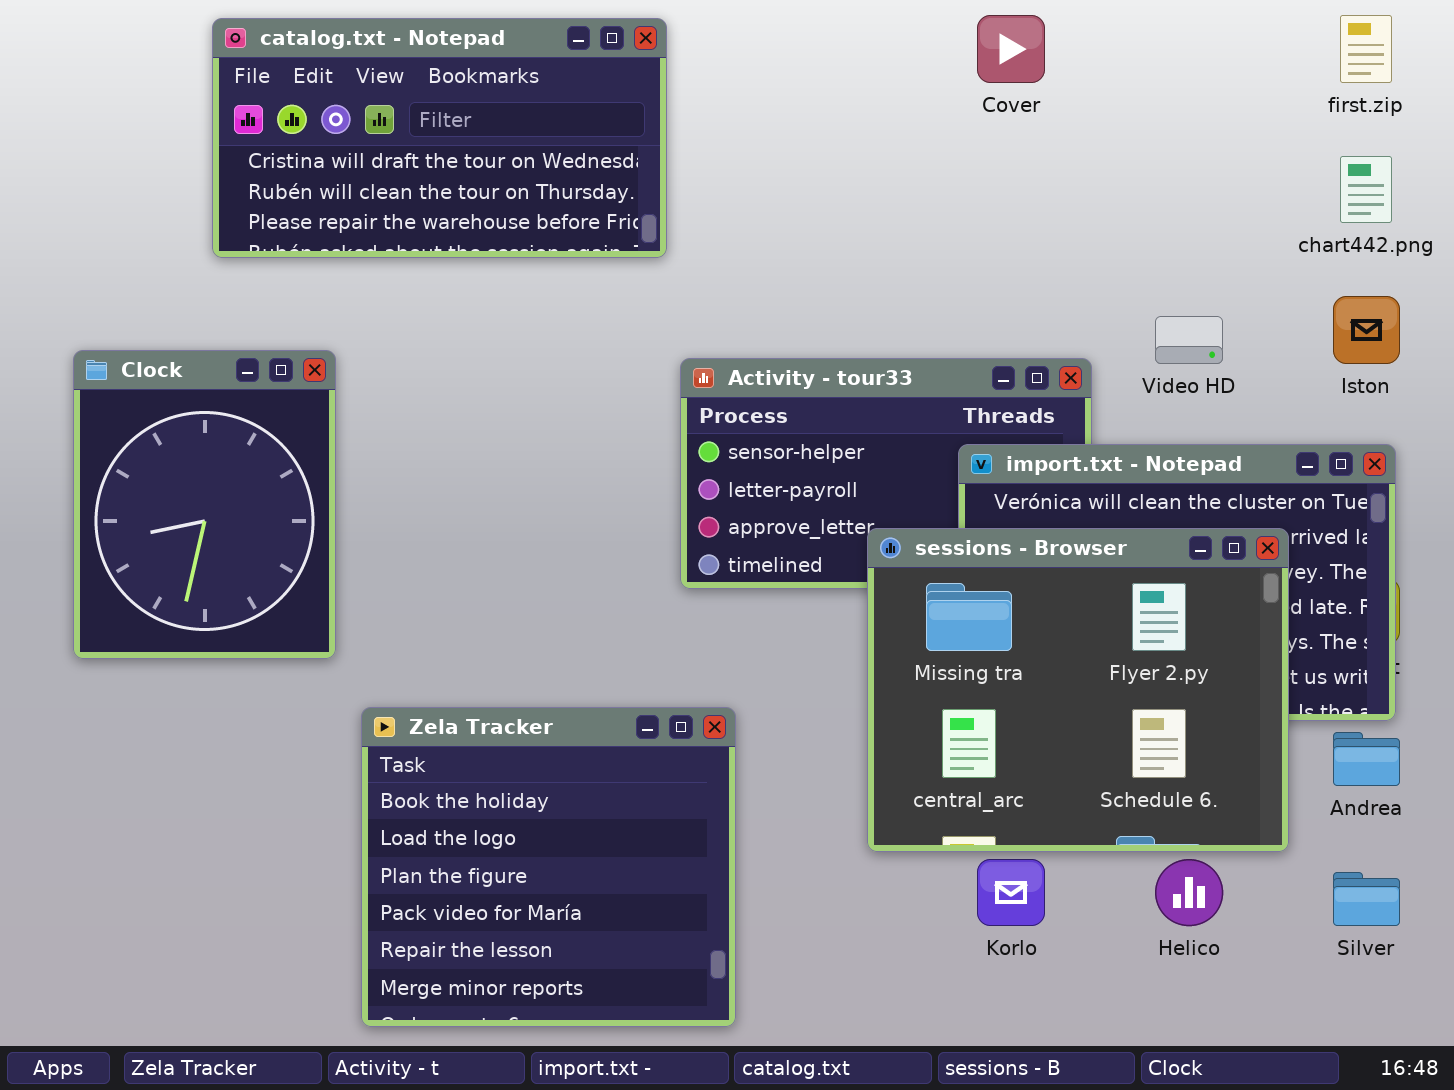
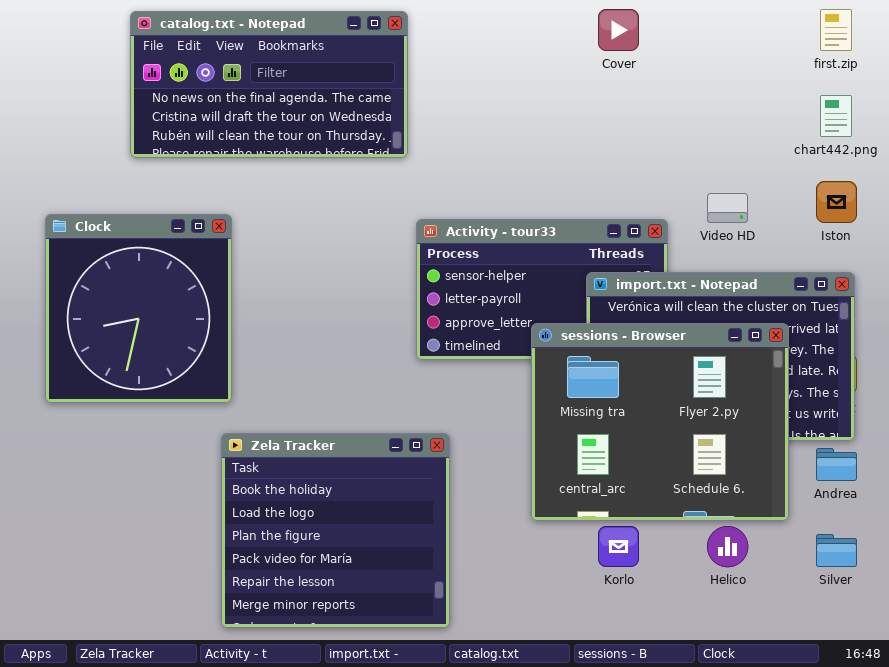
catalog.txt - Notepad: [212,18,667,258] -> [130,11,408,158], scrolled up 1 row
Clock: [73,350,336,659] -> [45,214,232,403], resized

